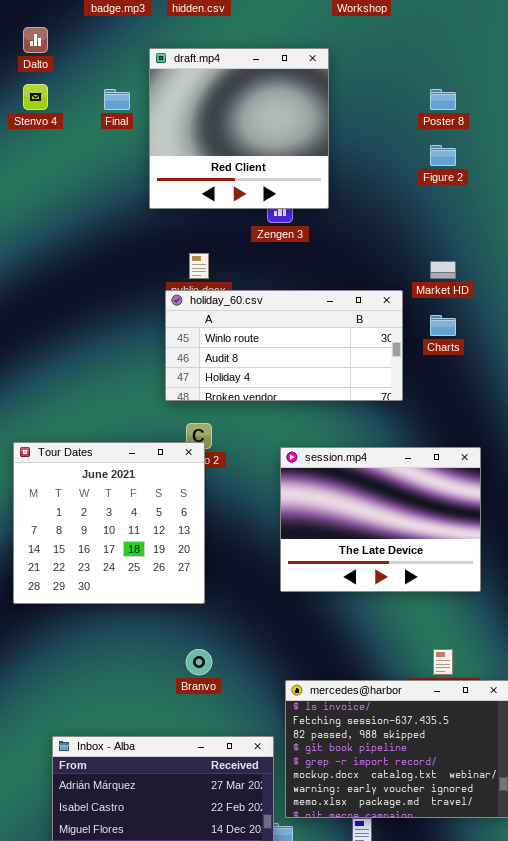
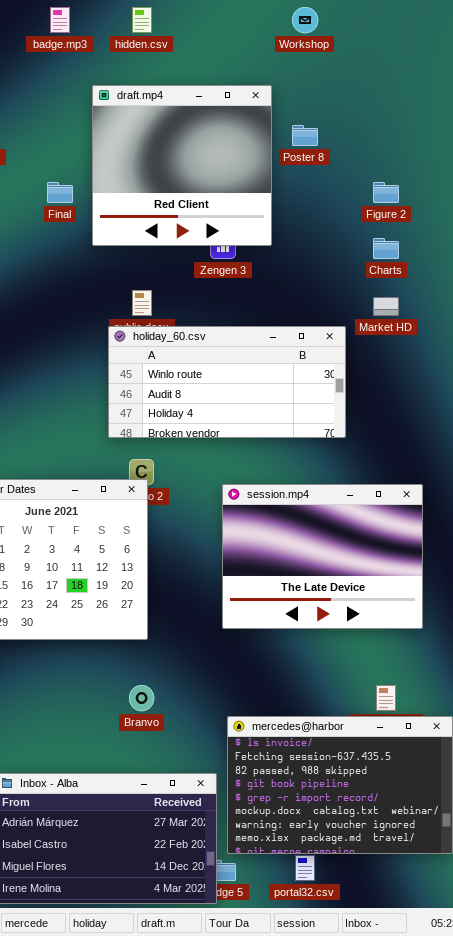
Final: [104,89,130,110] -> [47,182,73,203], moved
Poster 8: [430,89,456,110] -> [292,125,318,146], moved
Charts: [430,315,456,336] -> [373,238,399,259], moved

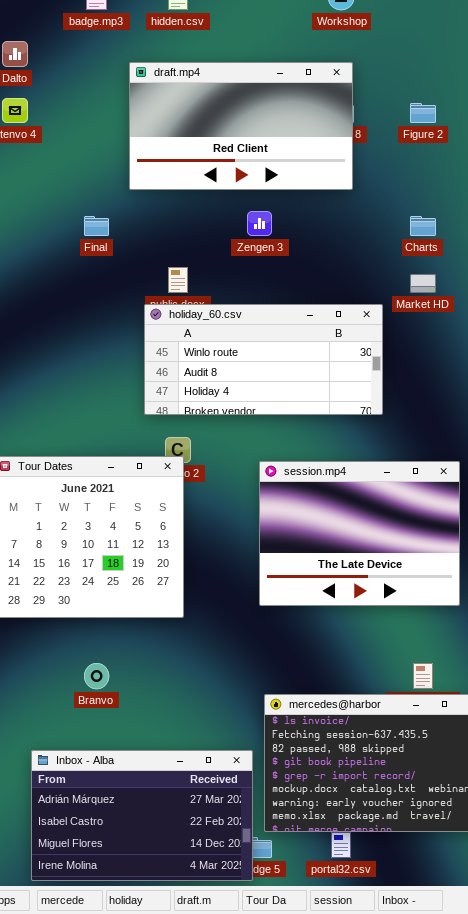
draft.mp4: [92,85,272,246] -> [129,62,353,190], resized
Final: [47,182,73,203] -> [84,216,109,236], moved
Figure 2: [373,182,399,203] -> [410,103,436,123], moved
Branvo: [129,685,154,711] -> [84,663,109,689], moved

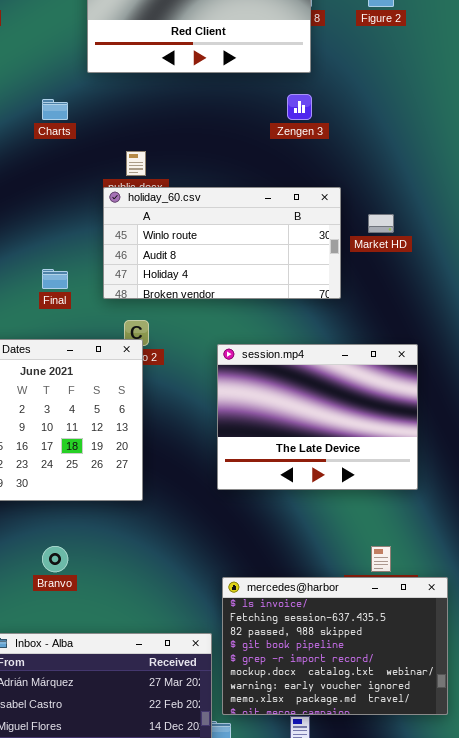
Zengen 3: [247,211,272,236] -> [287,94,312,120], moved
Final: [84,216,109,236] -> [42,269,68,289], moved
Charts: [410,216,436,236] -> [42,99,68,120], moved
Market HD: [410,274,436,293] -> [368,214,394,233], moved

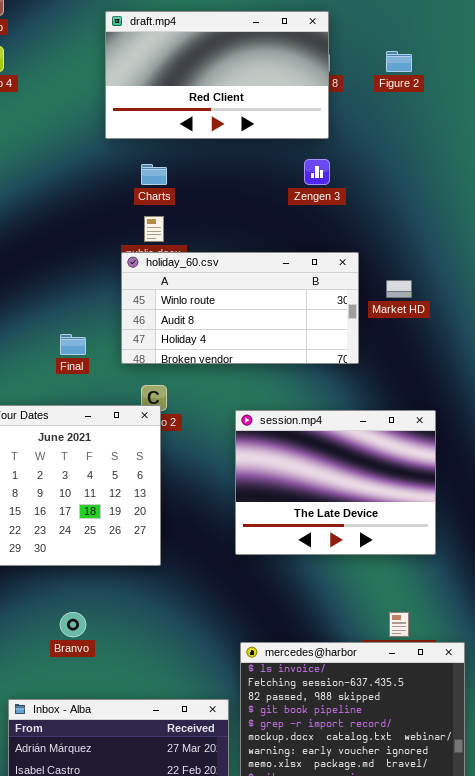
Charts: [42,99,68,120] -> [141,164,167,185], moved

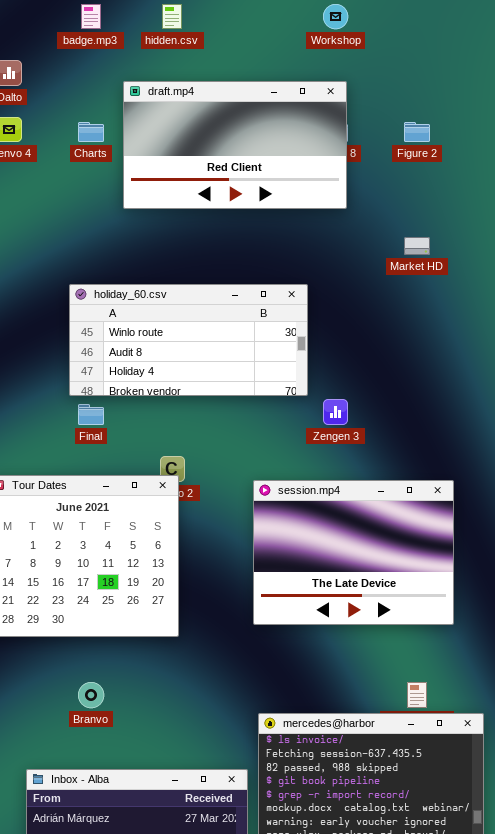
Zengen 3: [304,159,330,185] -> [323,399,348,425], moved
Charts: [141,164,167,185] -> [78,122,104,142], moved
holiday_60.csv: [121,252,359,364] -> [69,284,308,396], moved
Market HD: [386,280,412,298] -> [404,237,430,255], moved

